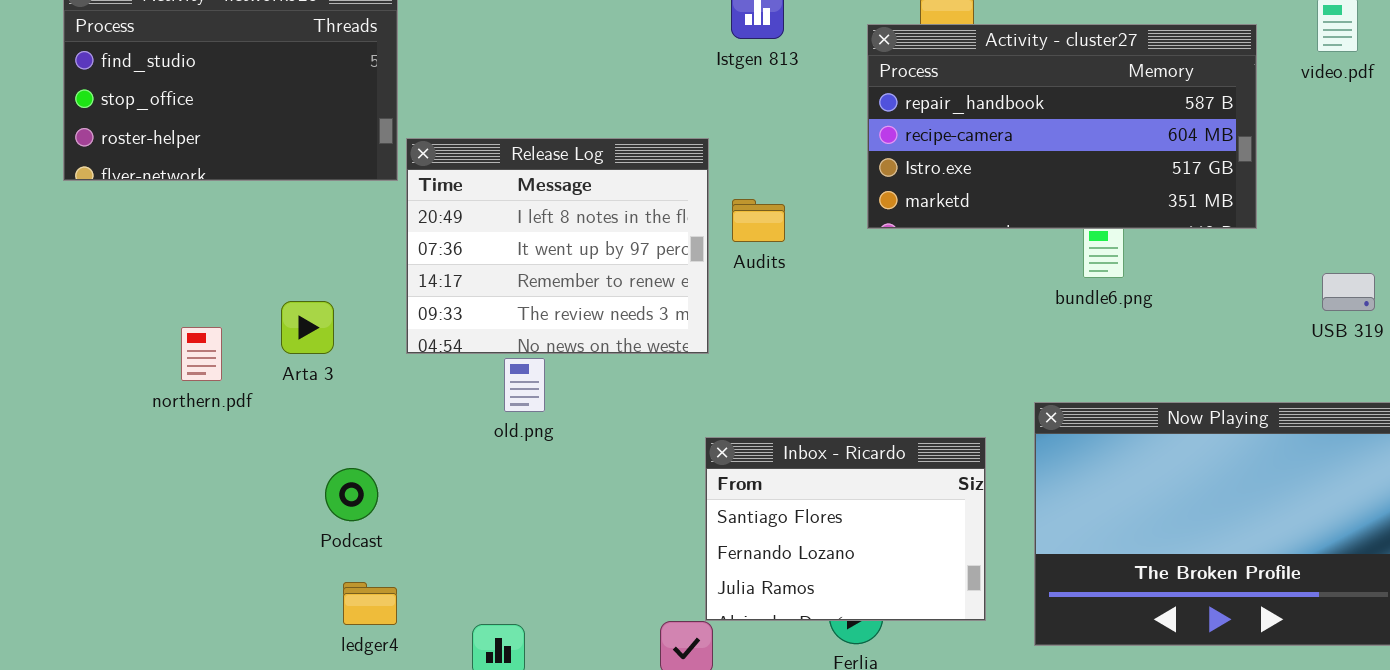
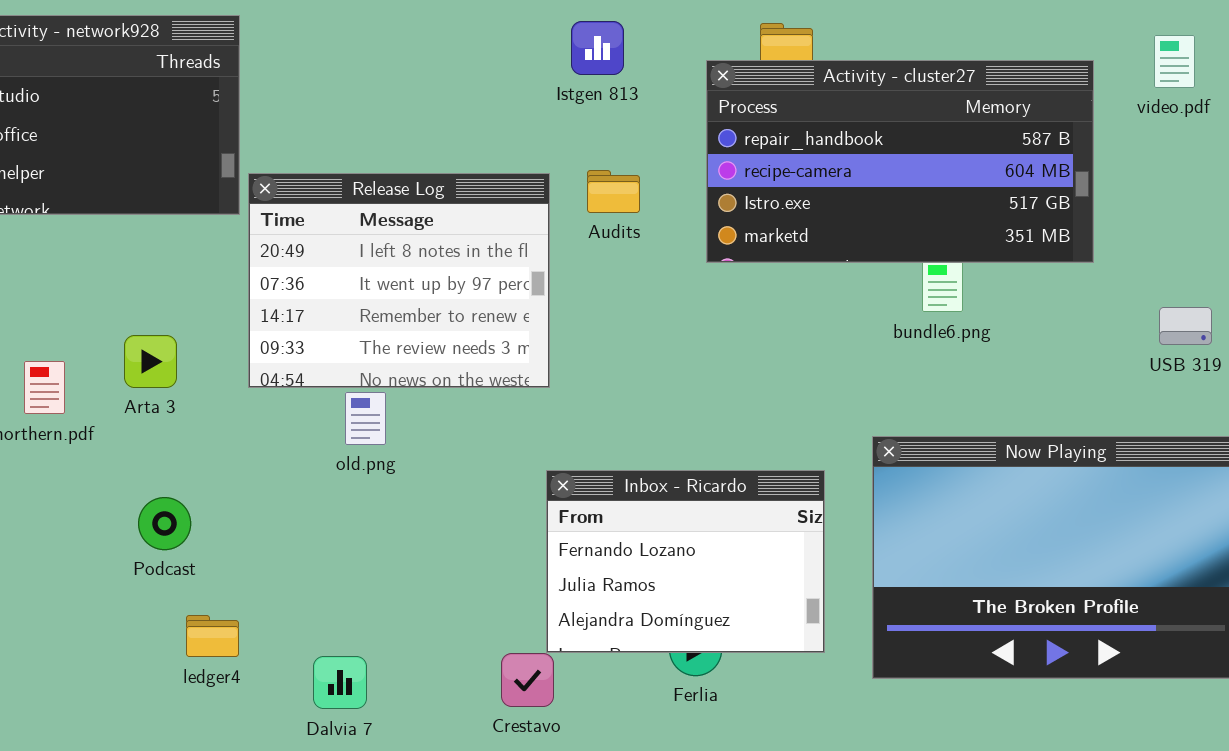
Audits: [732,199,785,242] -> [587,170,640,213], moved
Inbox - Ricardo: [705,437,986,621] -> [546,470,825,653], scrolled down 1 row
Podcast: [325,468,378,521] -> [138,497,191,550], moved

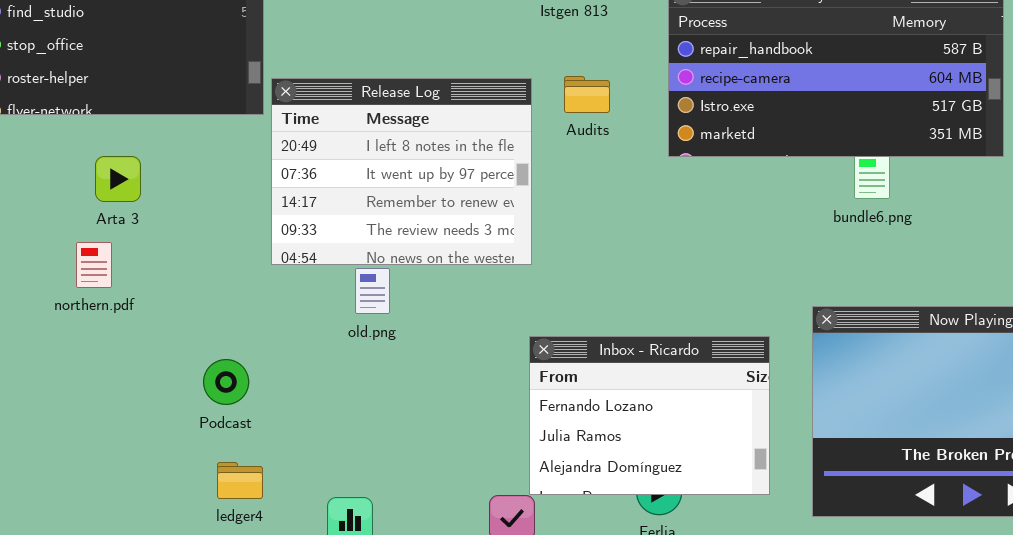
Arta 3: [124,335,177,388] -> [95,156,141,202], moved
Podcast: [138,497,191,550] -> [203,359,249,405], moved

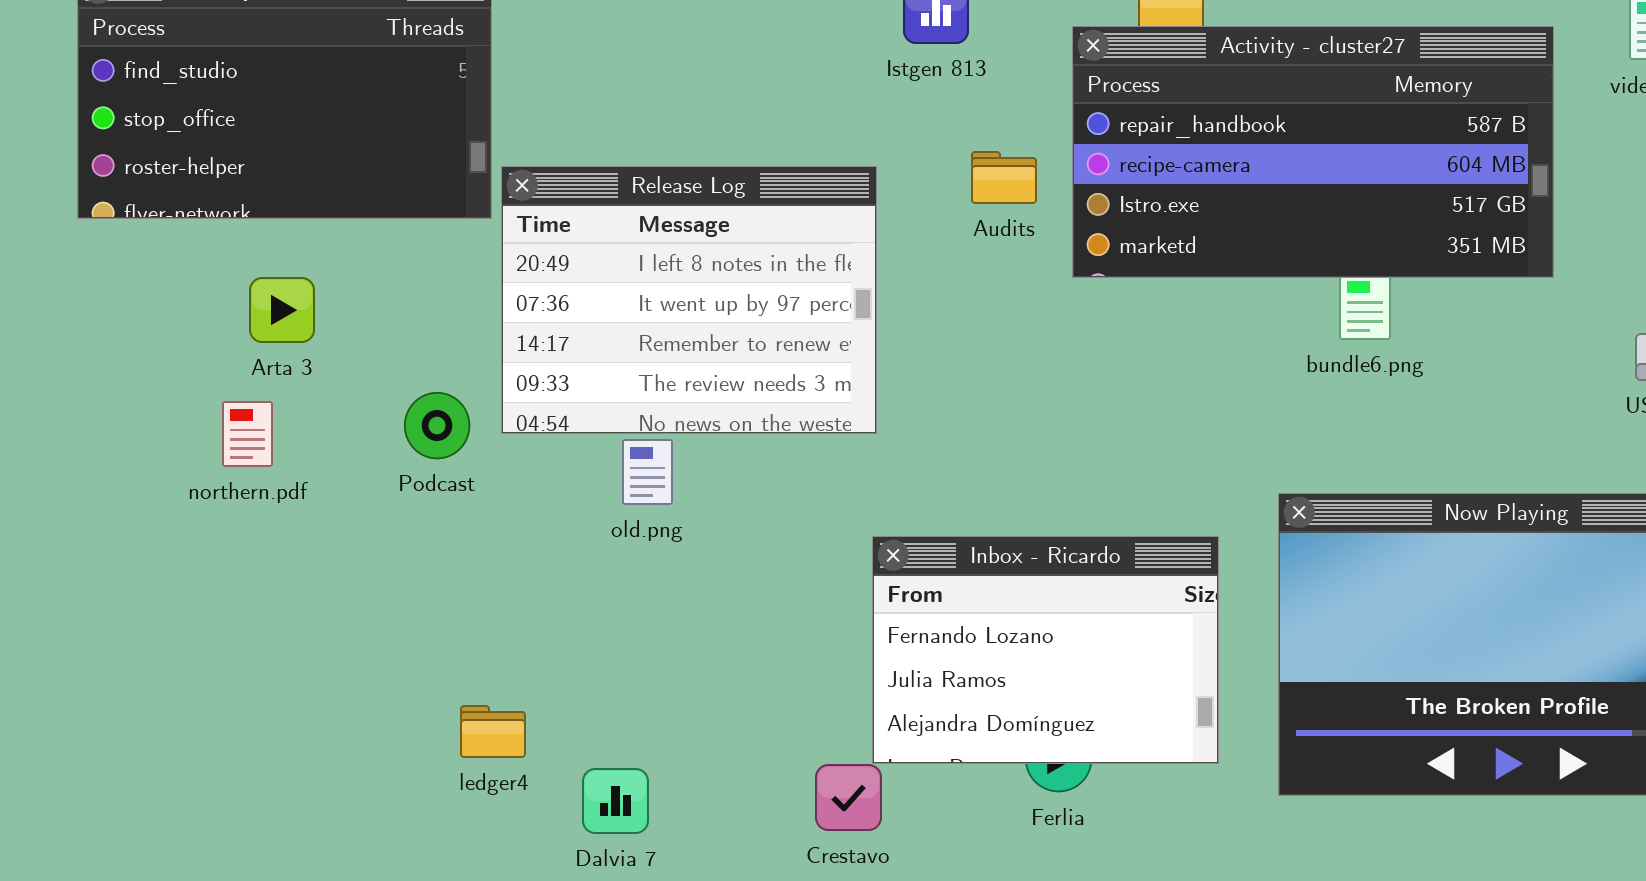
Audits: [564,76,610,113] -> [971,151,1037,204], moved
Podcast: [203,359,249,405] -> [404,392,470,459], moved
ledger4: [217,462,263,499] -> [460,705,526,758], moved

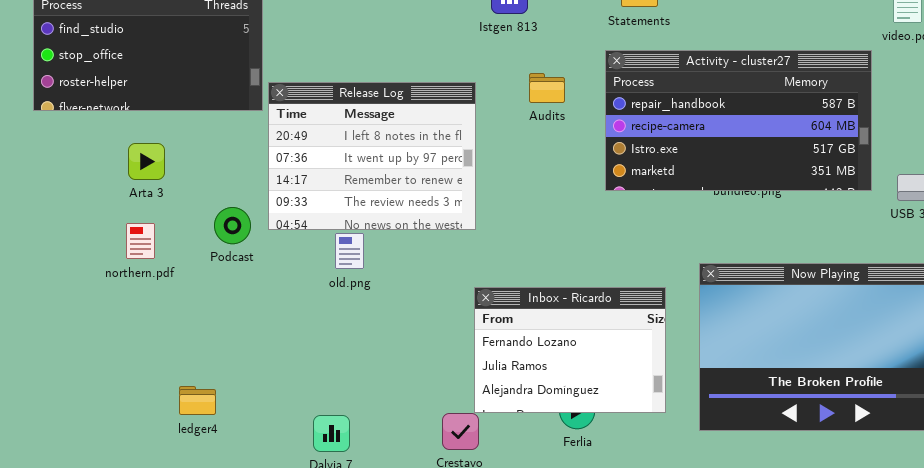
Activity - cluster27: [1072,26,1554,278] -> [605,50,872,191], moved
northern.pdf: [222,401,273,467] -> [126,223,155,259], moved
ledger4: [460,705,526,758] -> [179,386,216,415], moved

